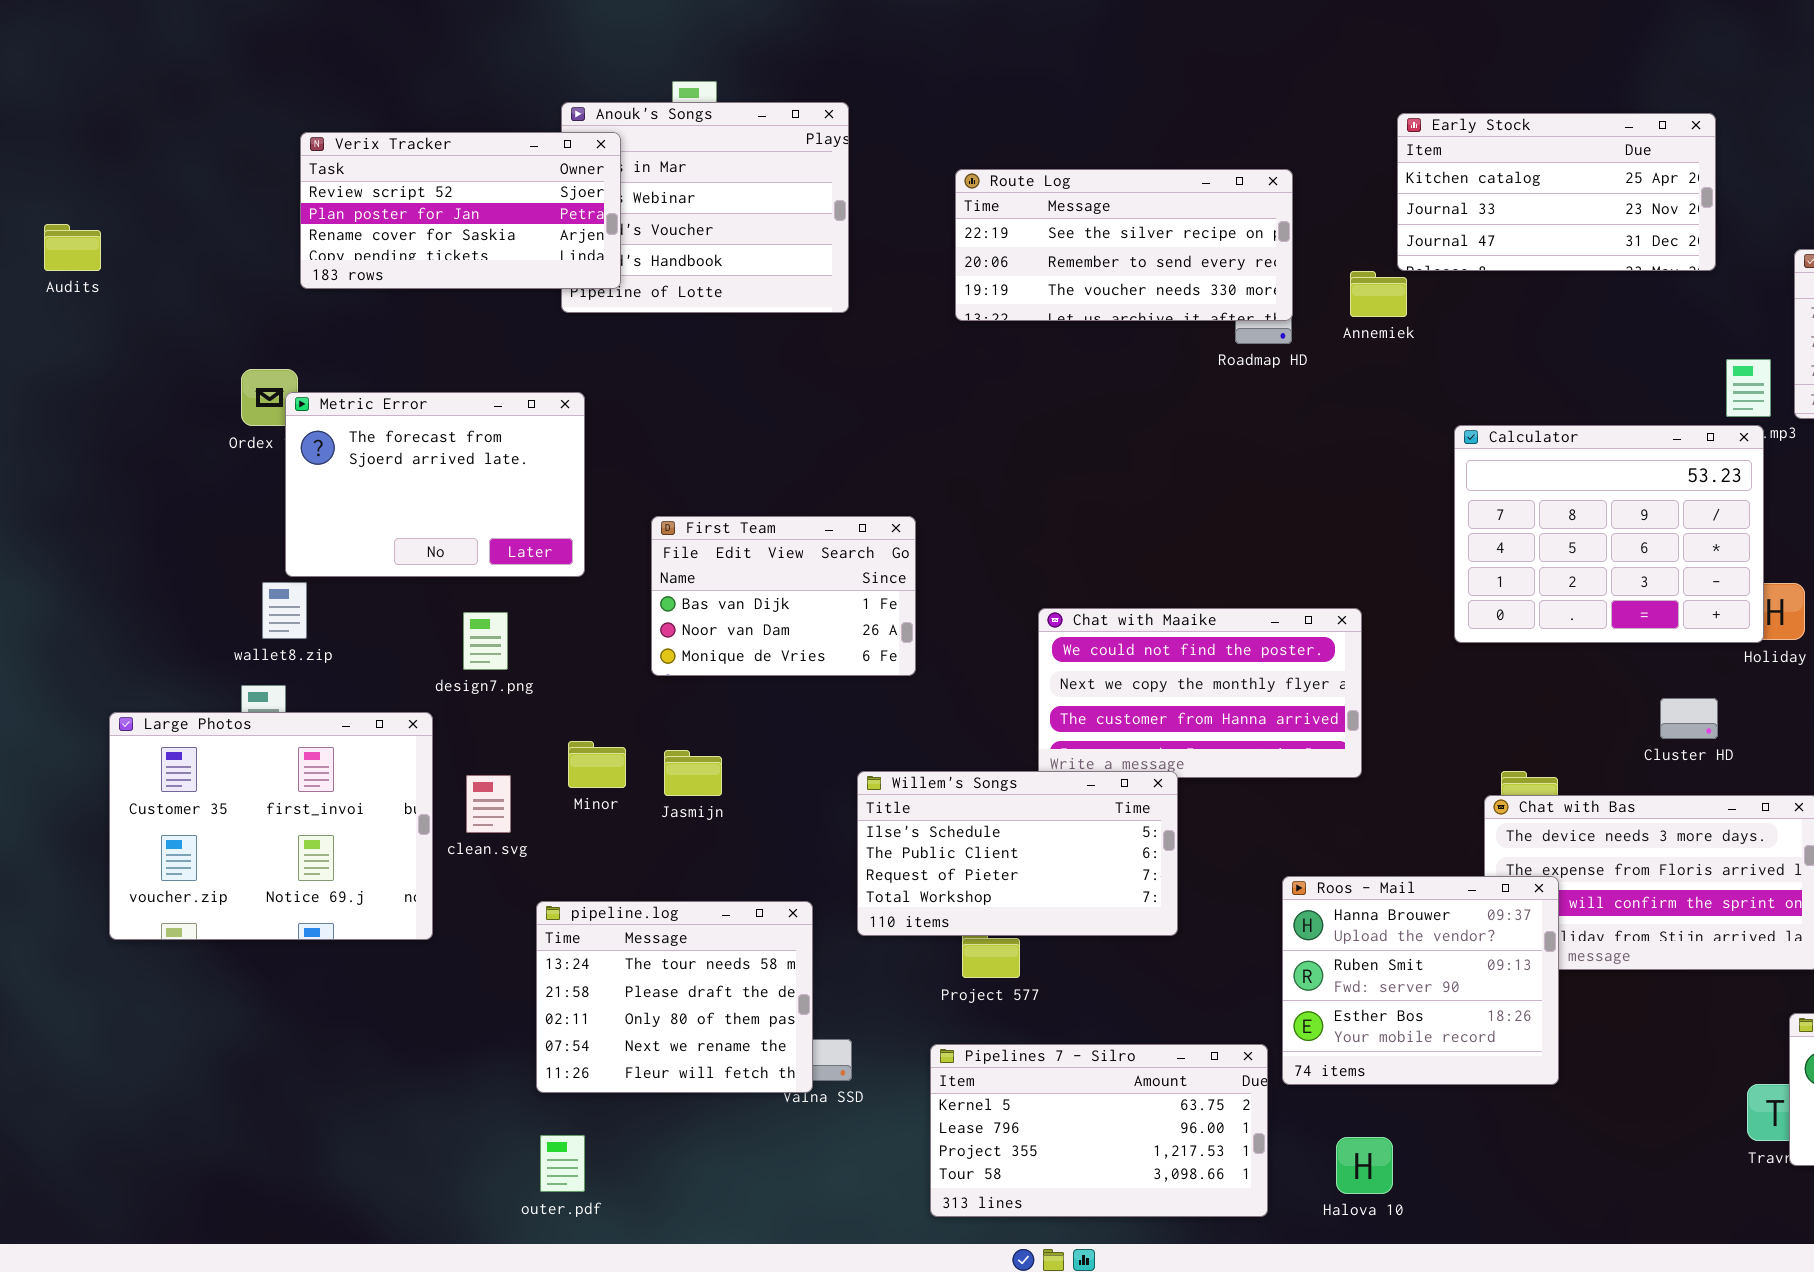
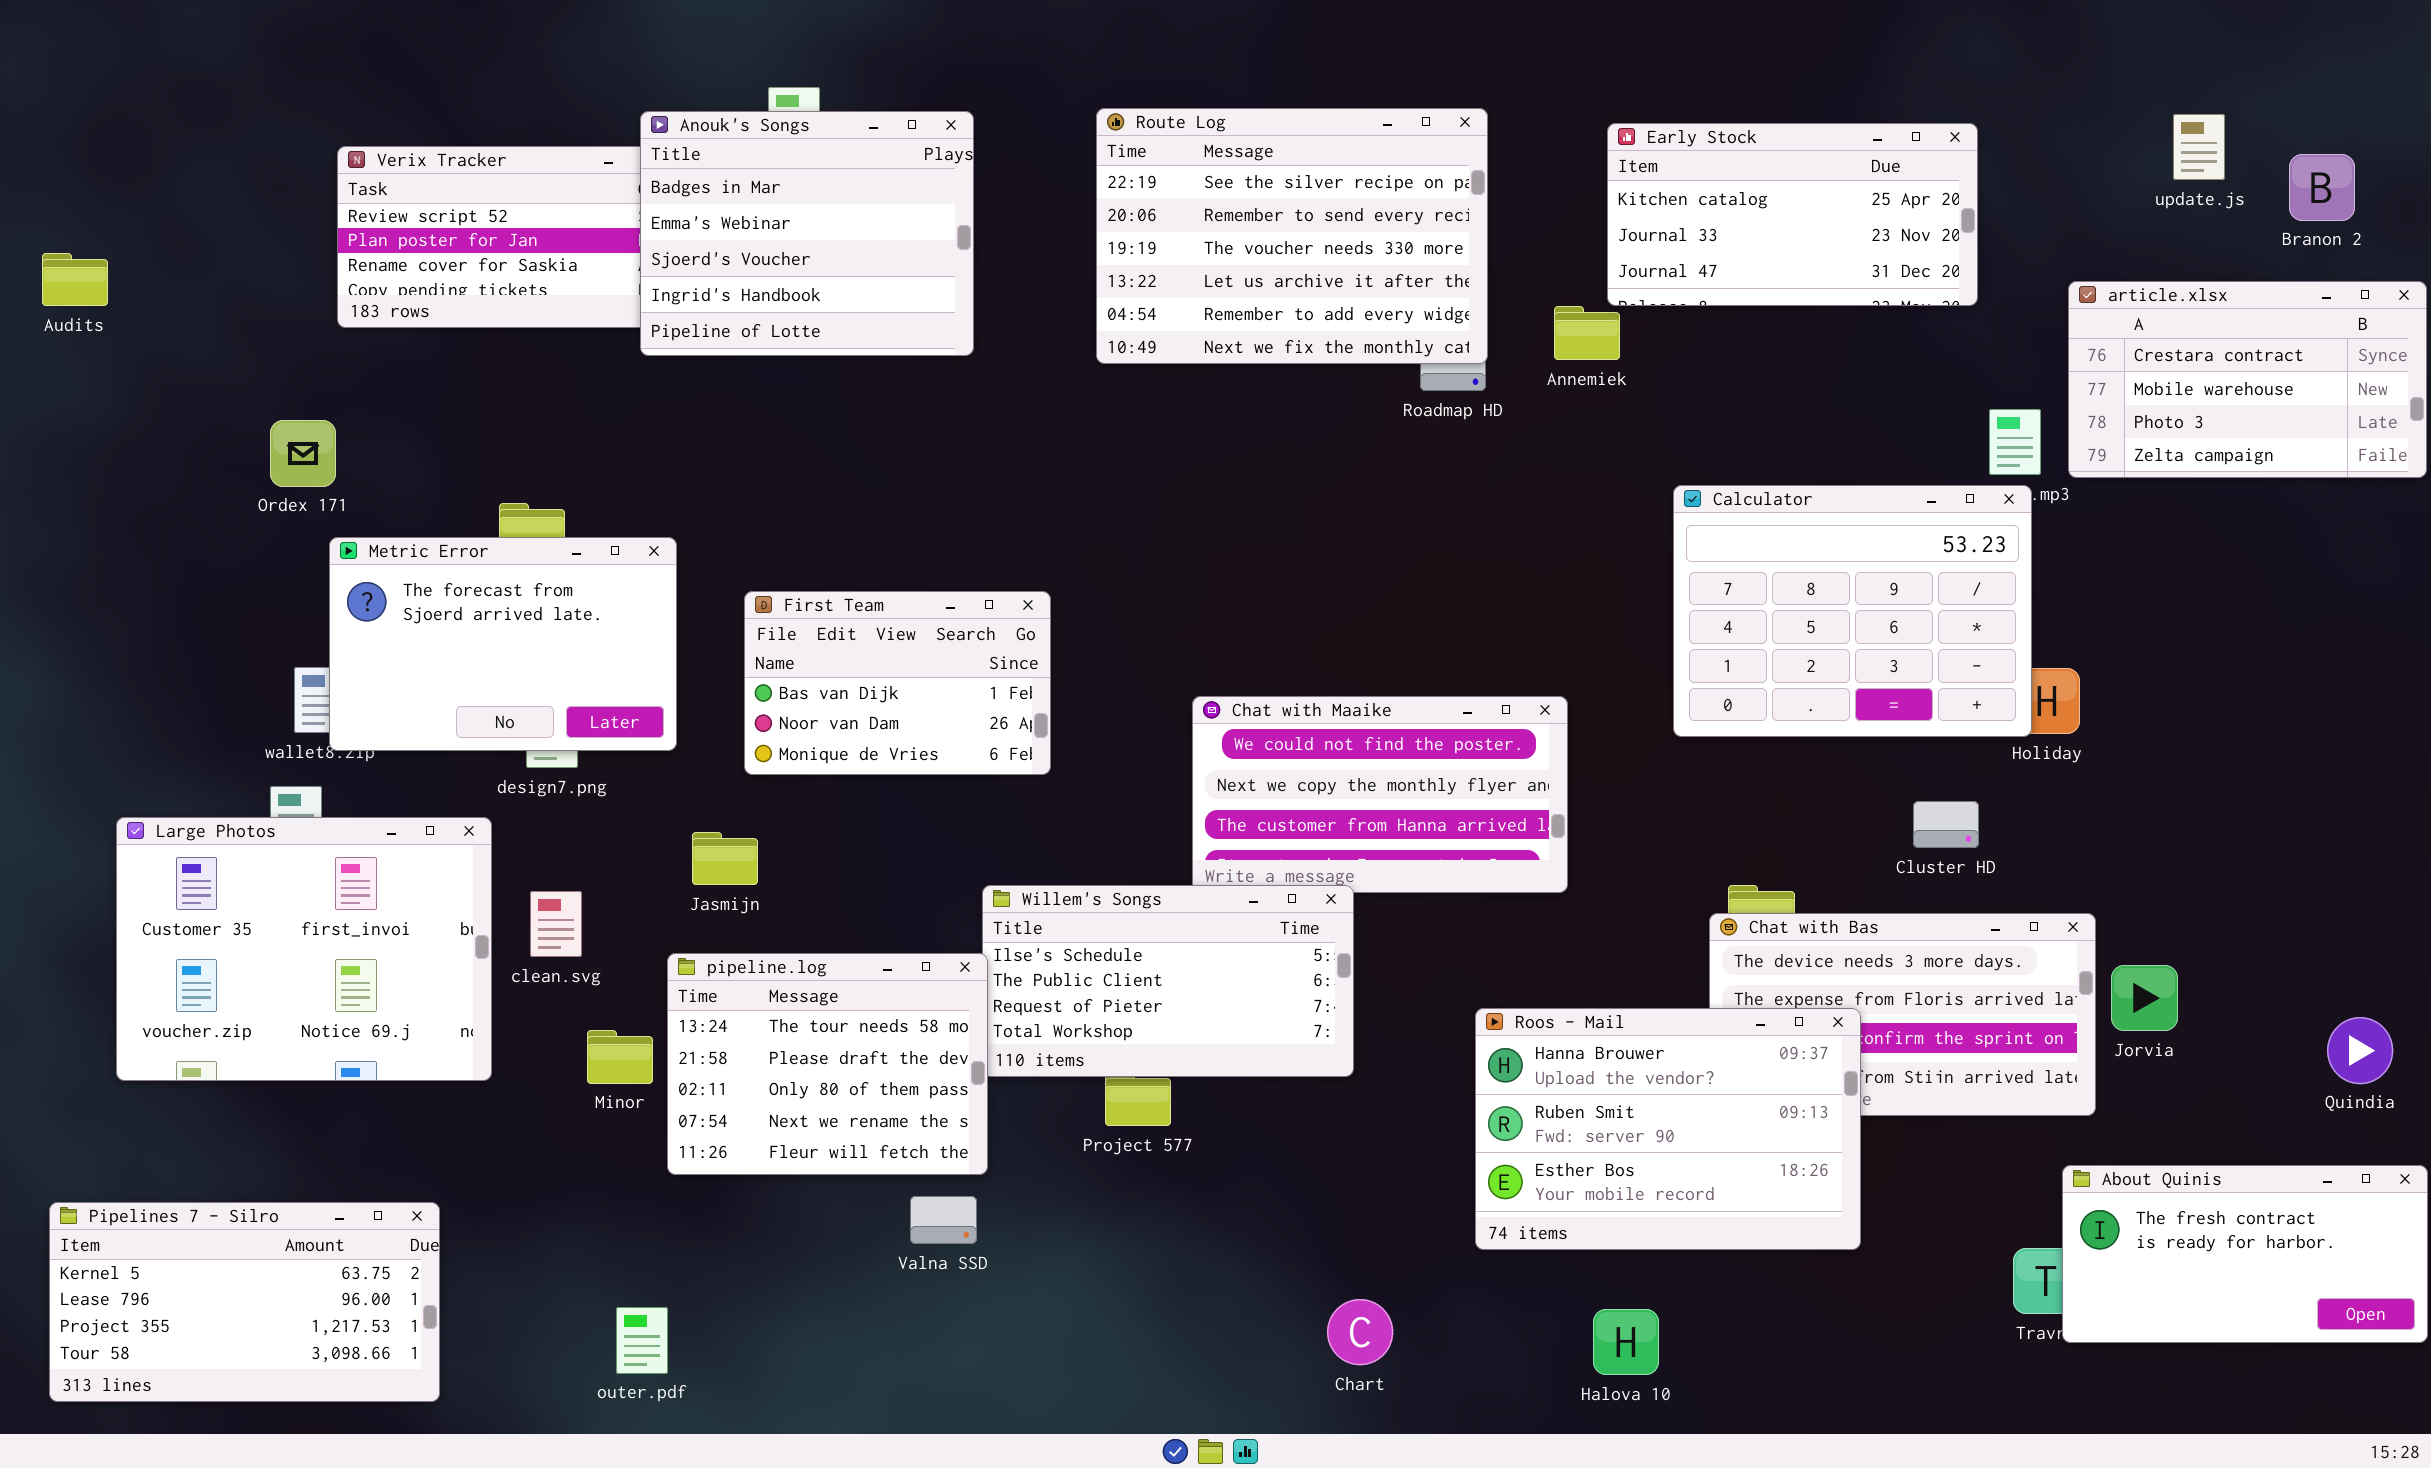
Anouk's Songs: [561,102,849,313] -> [640,111,974,356], raised
Route Log: [955,169,1293,321] -> [1096,108,1488,364], resized
Metric Error: [285,392,585,577] -> [329,537,677,751], moved
Minor: [568,741,626,788] -> [587,1030,653,1084], moved
Jasmijn: [664,750,722,796] -> [692,832,758,885], moved
Roos - Mail: [1282,876,1559,1085] -> [1475,1008,1861,1250], resized
pipeline.log: [536,901,813,1093] -> [667,953,988,1175], moved
Pipelines 7 - Silro: [930,1044,1268,1217] -> [49,1202,440,1402], moved
Halova 10: [1336,1137,1393,1194] -> [1593,1309,1659,1375], moved

